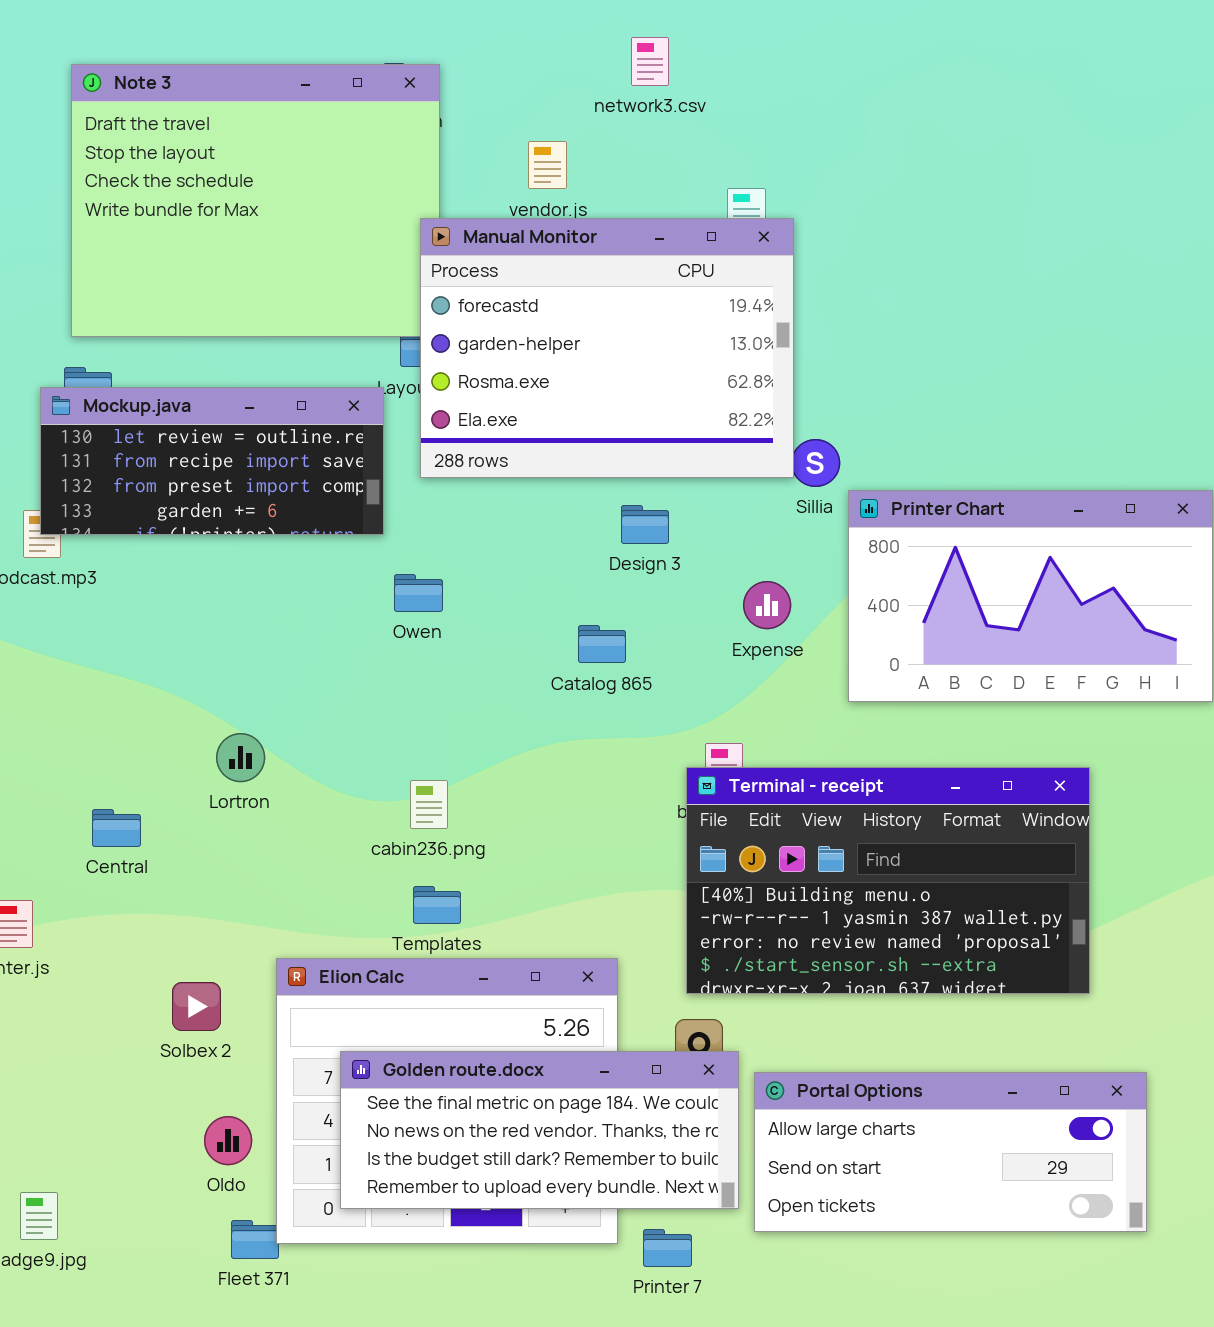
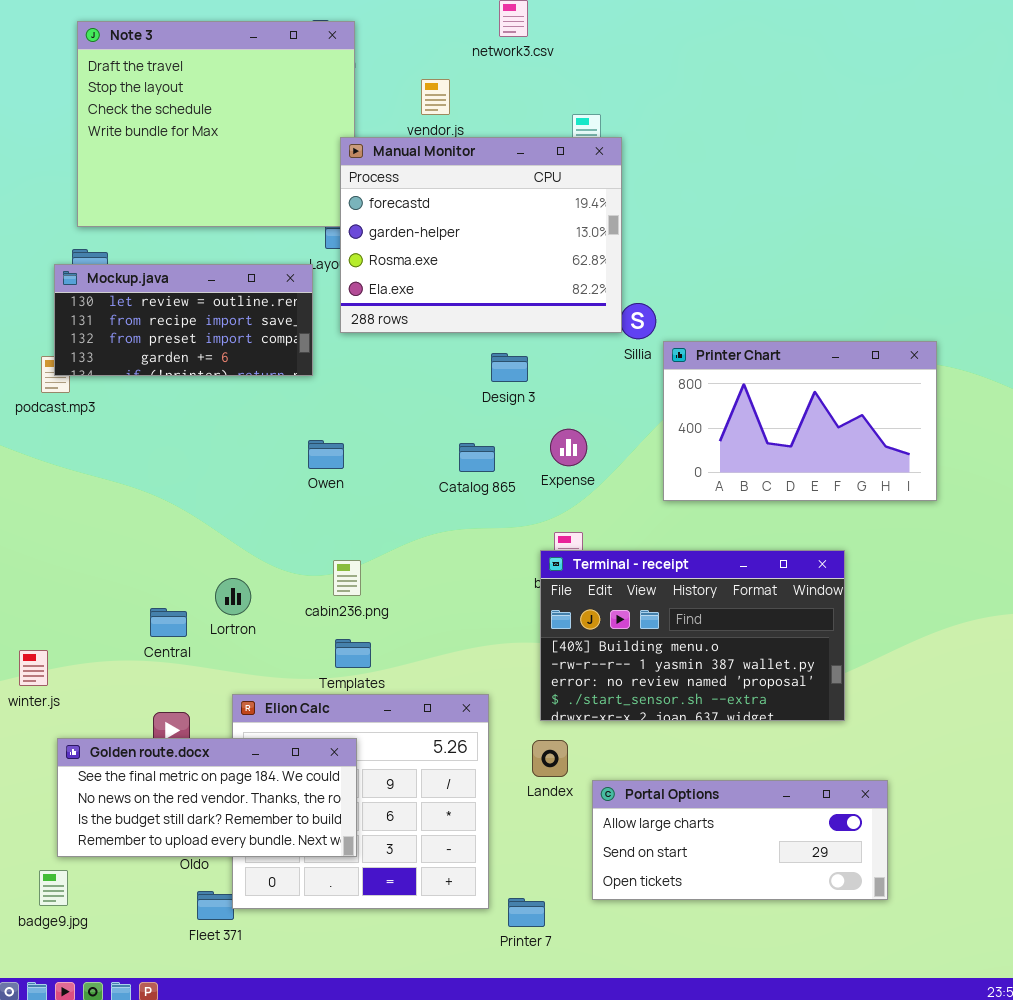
Owen: [394,574,443,612] -> [308,440,344,469], moved
Expense: [743,581,791,629] -> [550,429,587,466], moved
Lortron: [216,733,265,782] -> [215,578,251,615], moved
Central: [92,809,141,847] -> [150,608,187,637], moved
Golden route.docx: [340,1051,739,1209] -> [57,738,357,857], moved

